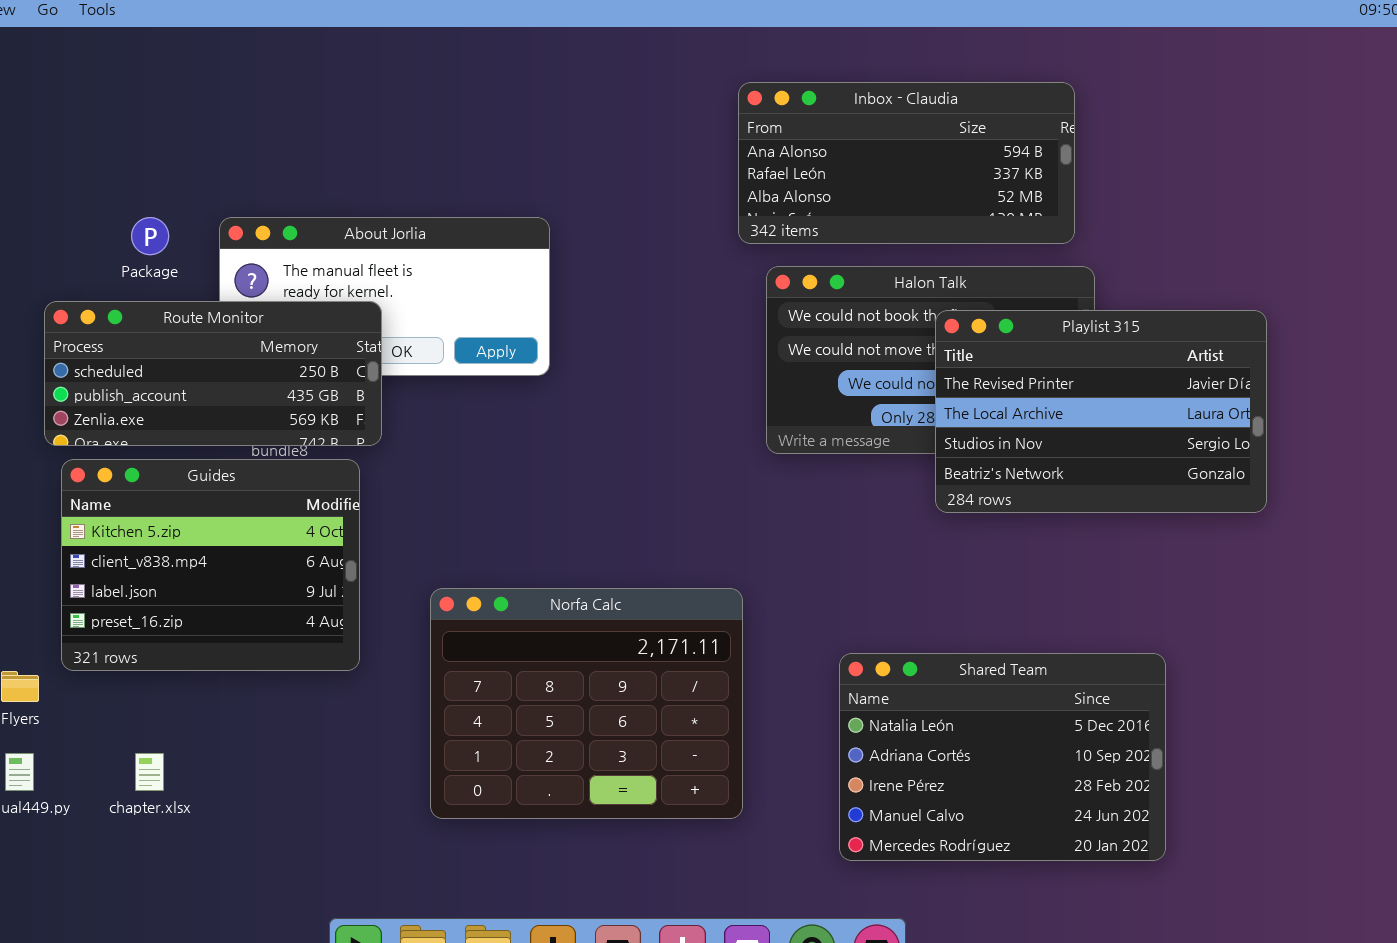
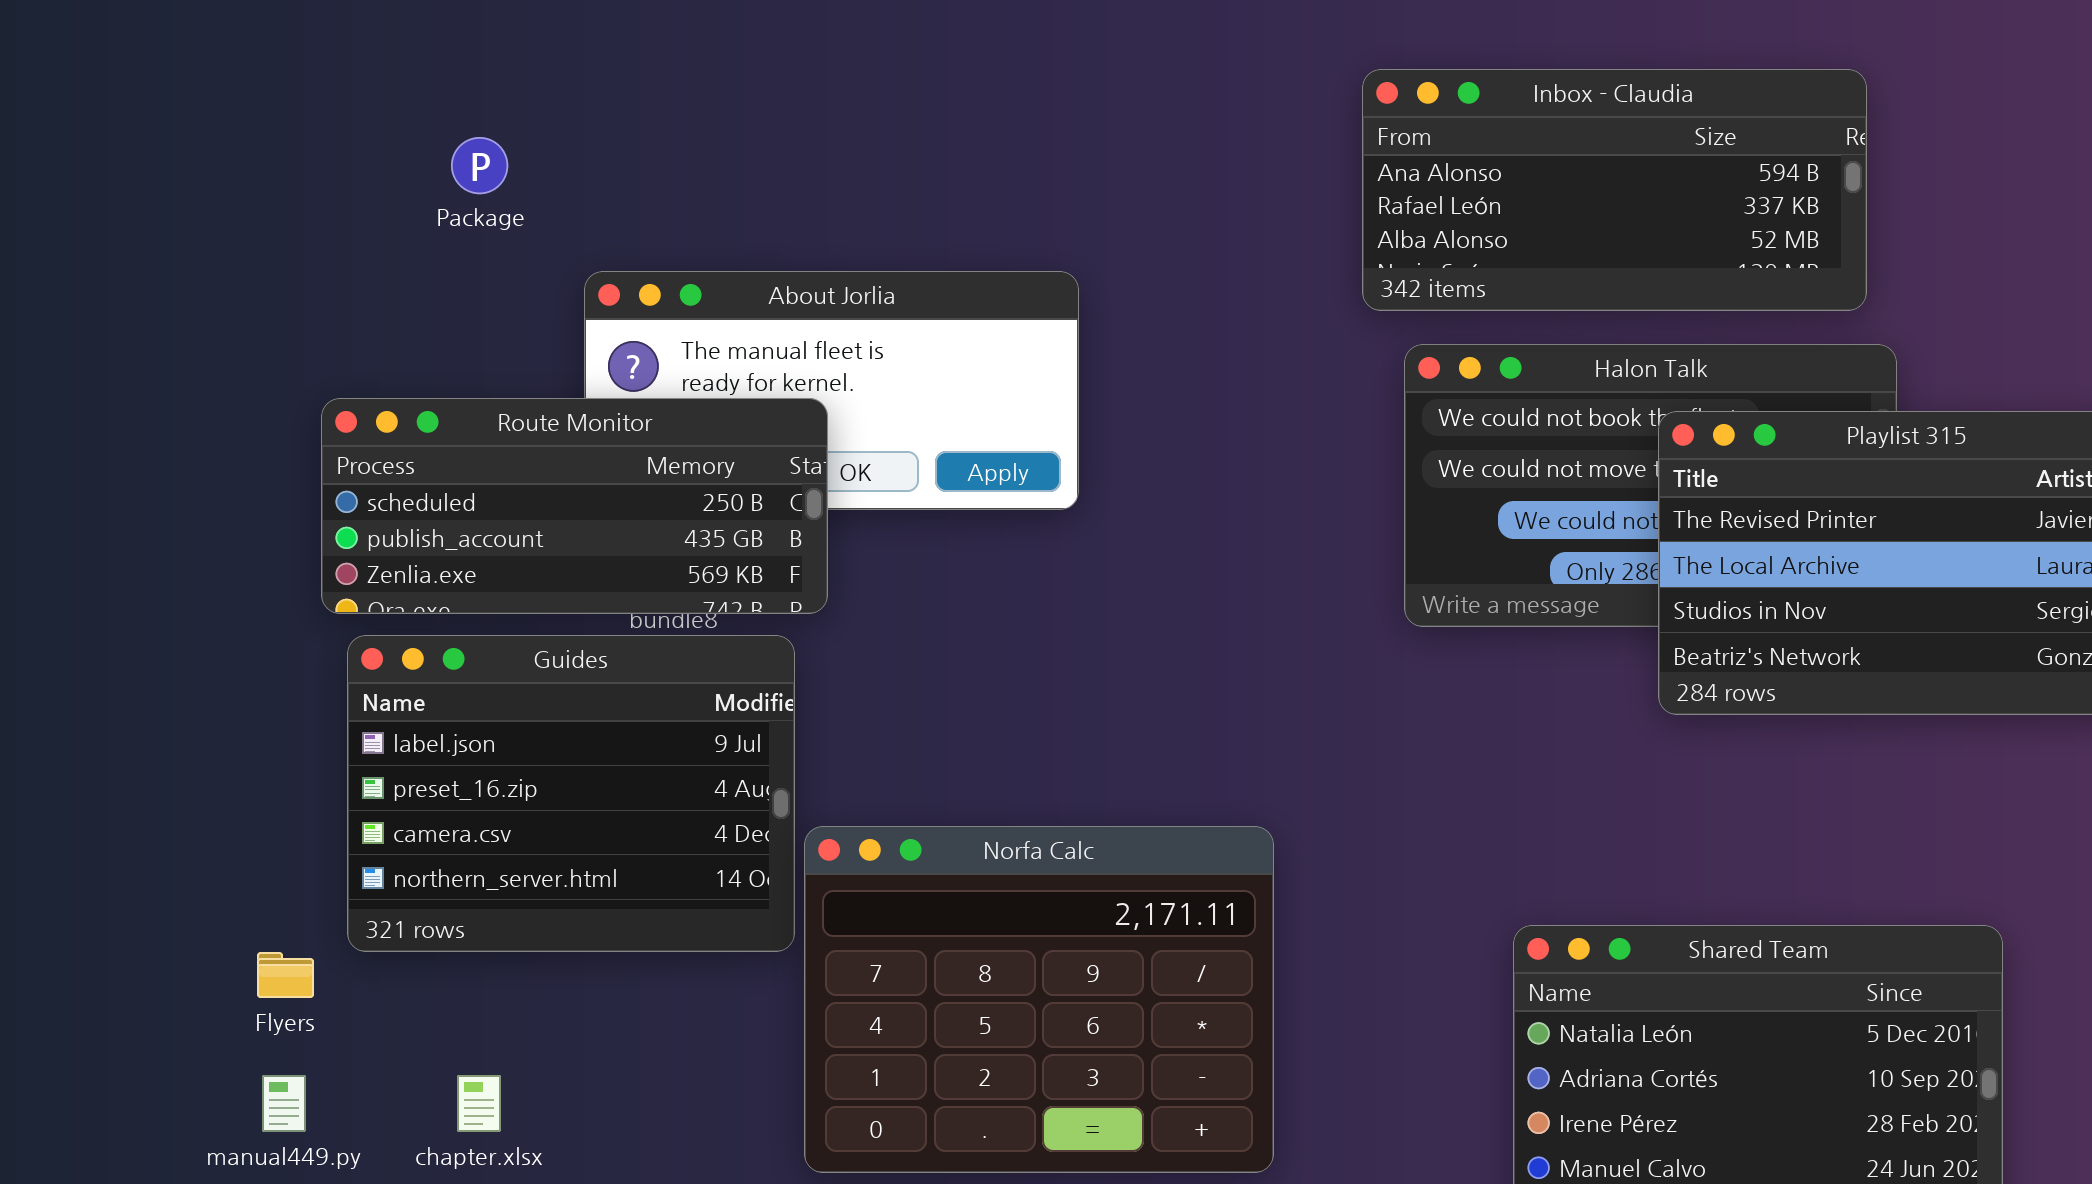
Package: [131,217,169,255] -> [451,137,508,194], moved
Guides: [61,459,360,671] -> [347,635,795,952], scrolled down 2 rows
Norfa Calc: [430,588,743,819] -> [804,826,1274,1173], moved

